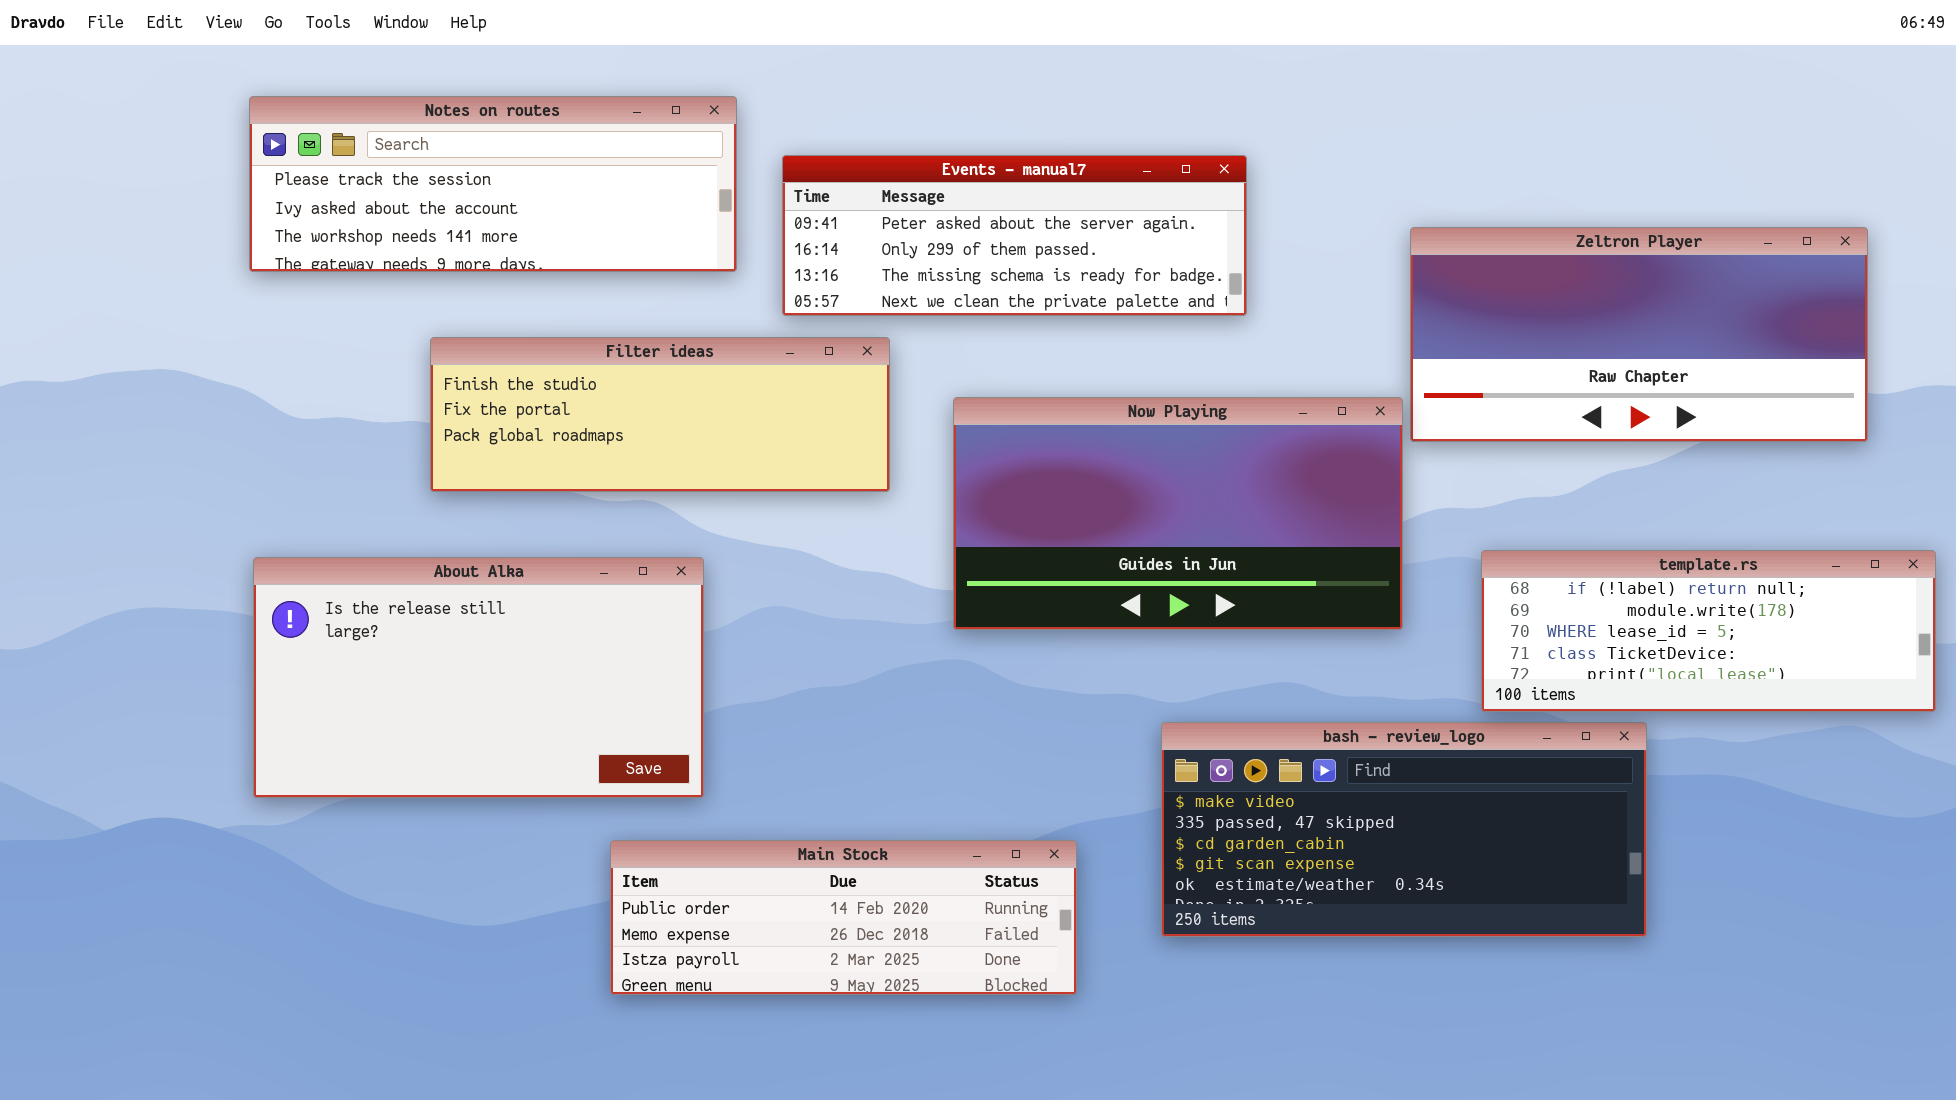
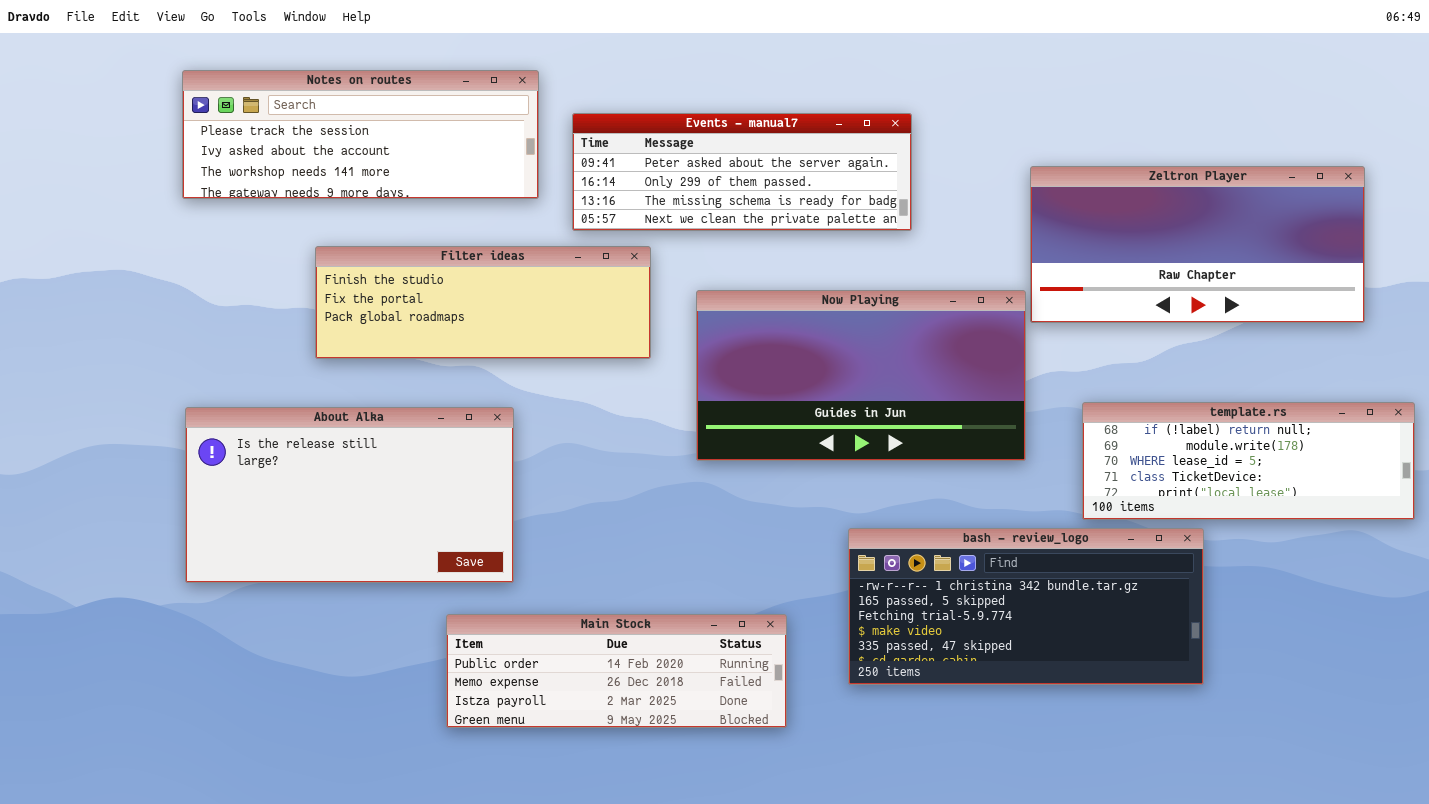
bash - review_logo: [1161,722,1647,937] -> [848,528,1204,685], scrolled up 3 rows

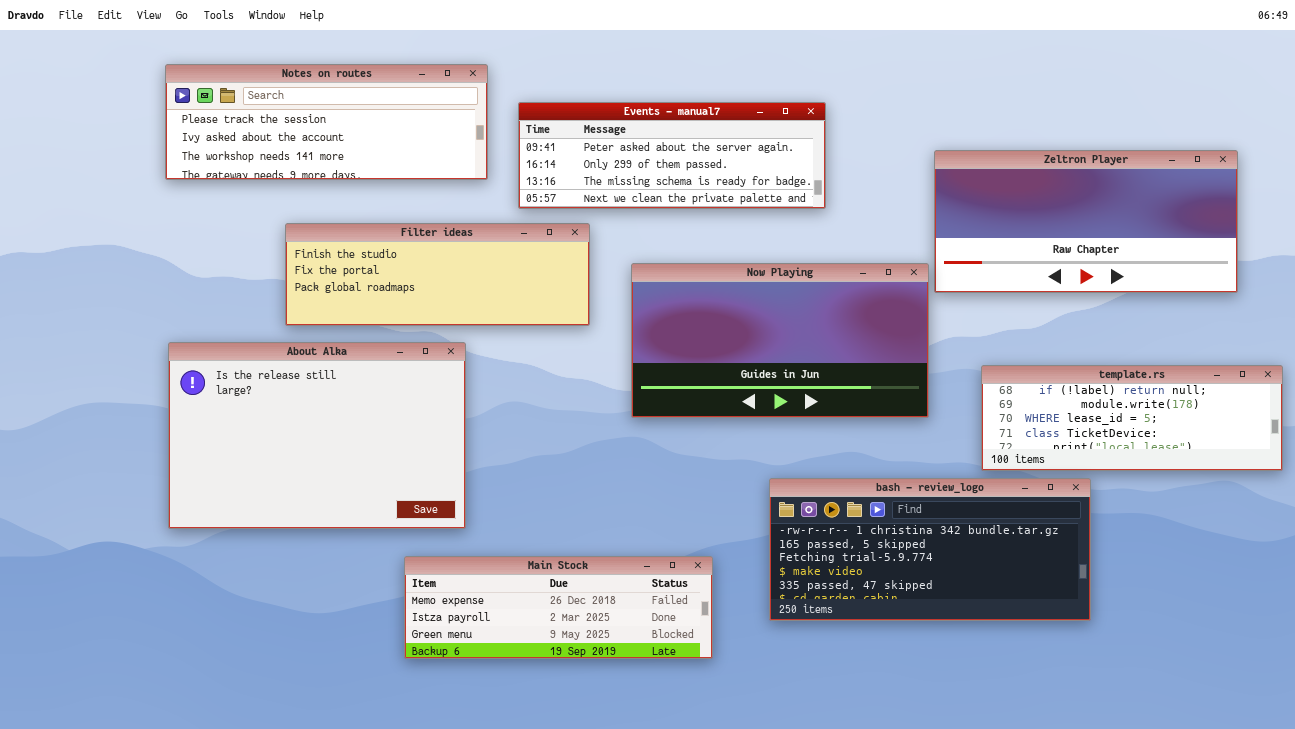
About Alka: [185,407,514,583] -> [168,342,466,529], resized
Main Stock: [446,614,787,728] -> [404,556,713,659], scrolled down 1 row

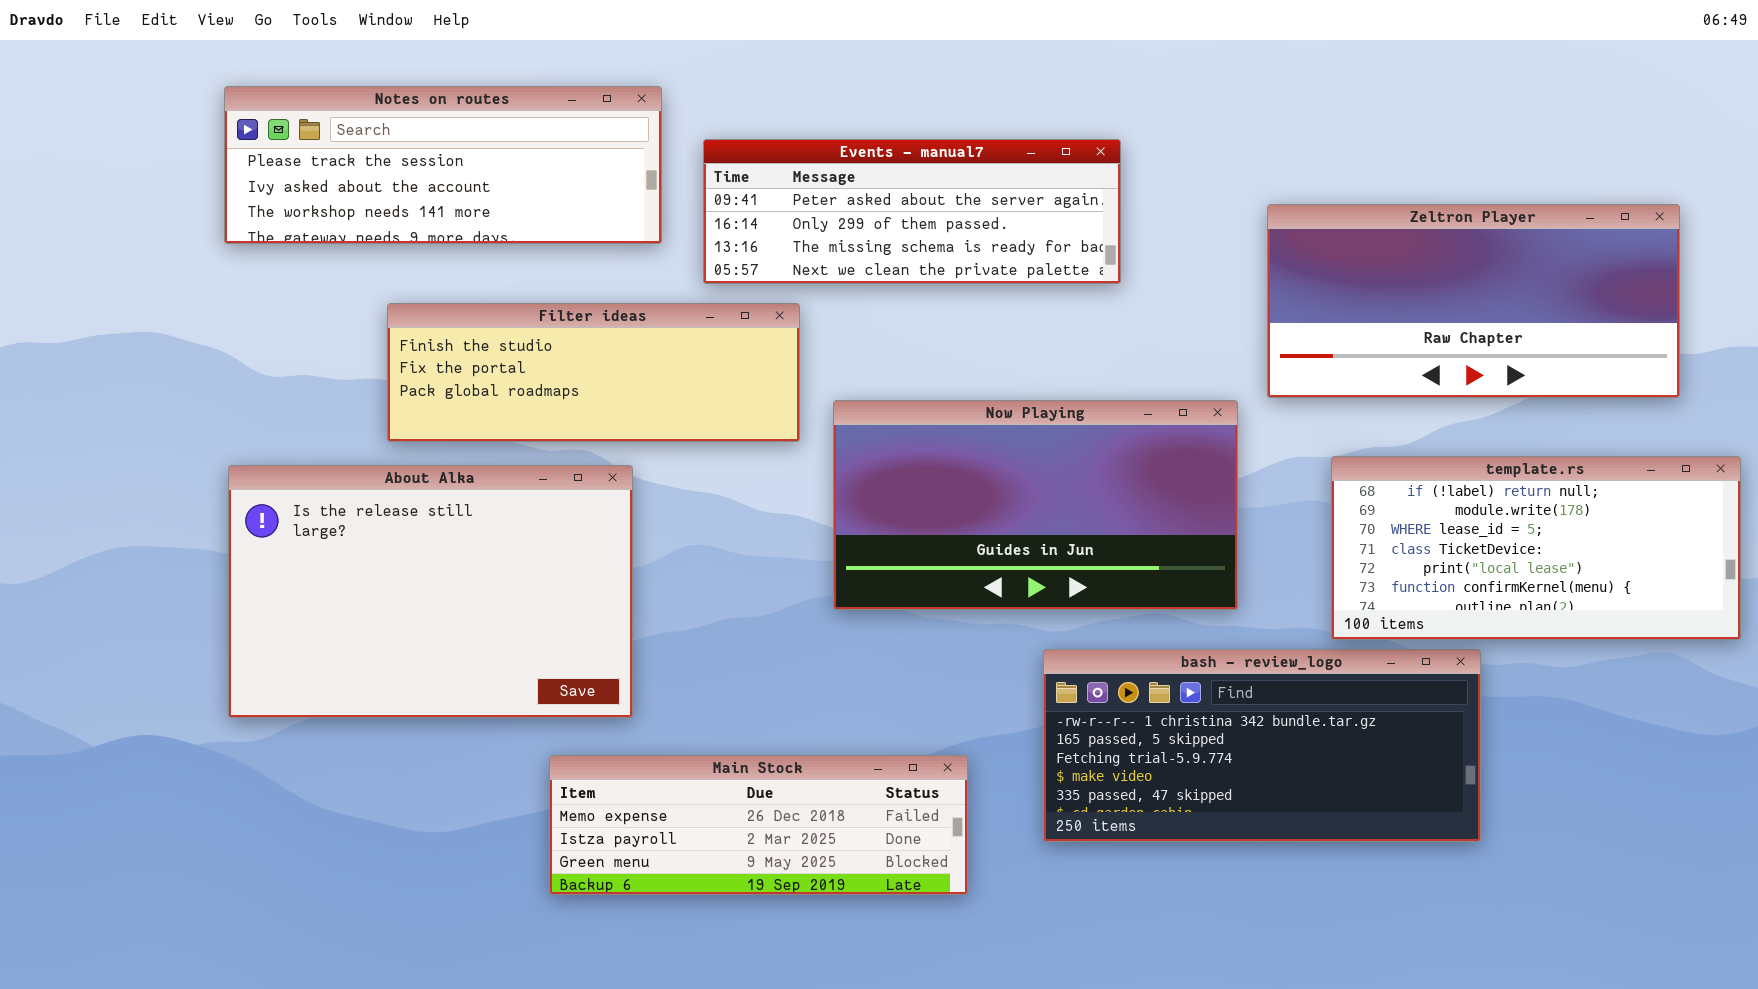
Now Playing: [631,263,929,418] -> [833,400,1238,610], moved
template.rs: [981,365,1283,471] -> [1331,456,1741,640], resized

